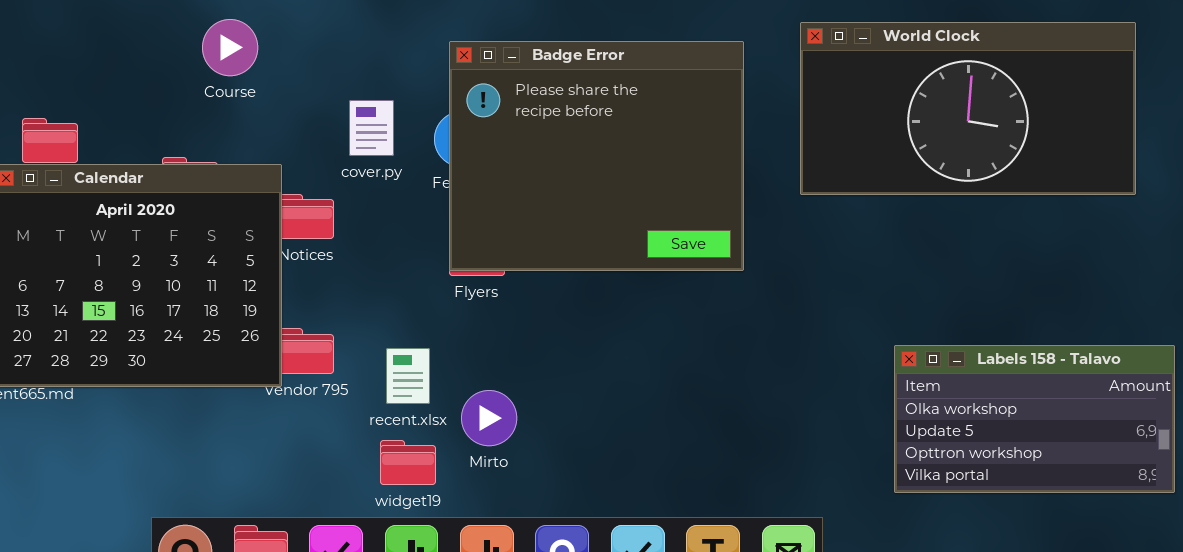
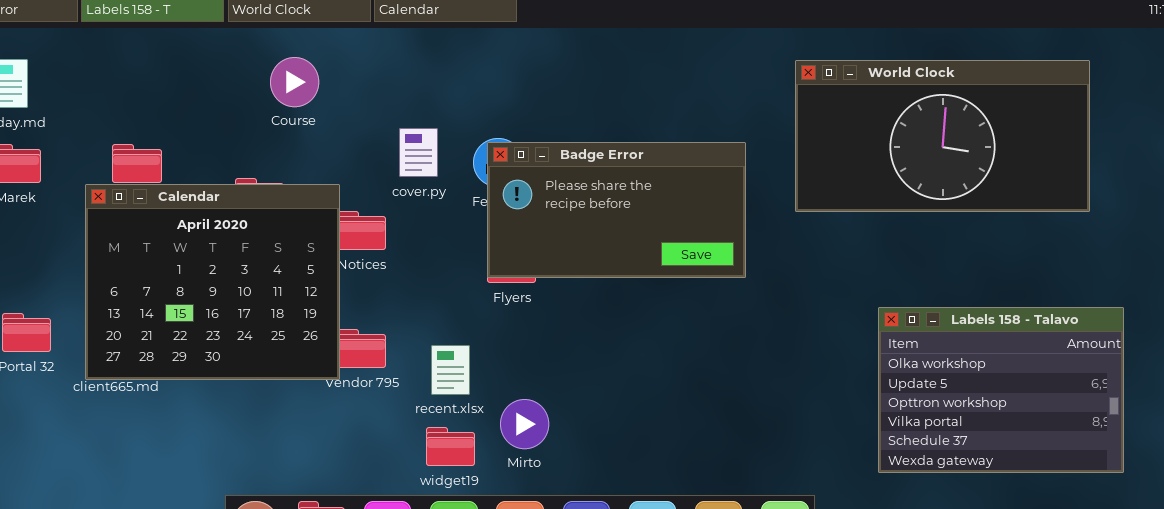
Badge Error: [449,41,744,271] -> [487,142,746,278], resized
Labels 158 - Talavo: [894,345,1175,493] -> [878,307,1124,473], resized
Mirto: [461,390,517,446] -> [500,399,549,449], moved

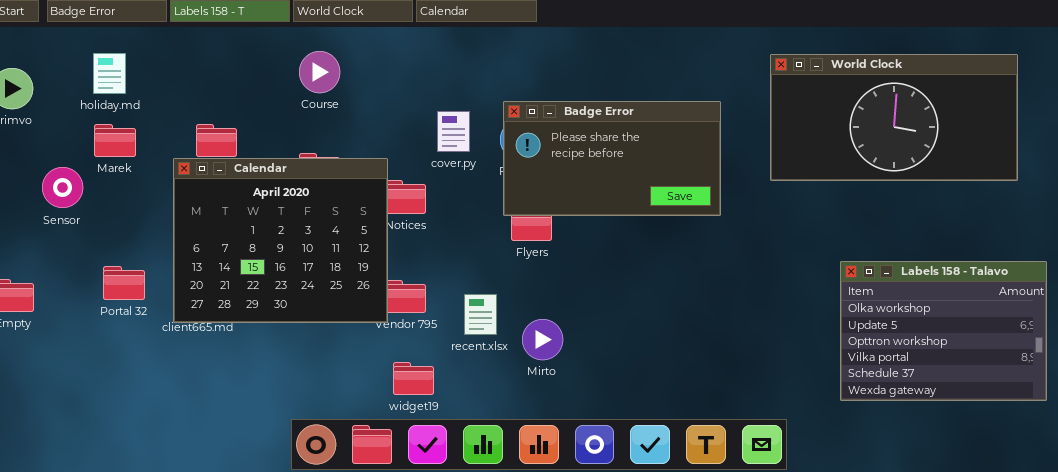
Course: [270,57,319,107] -> [299,51,340,93], moved
Badge Error: [487,142,746,278] -> [503,101,721,216], moved
Mirto: [500,399,549,449] -> [522,319,563,360], moved
widget19: [426,427,475,466] -> [393,362,434,395], moved

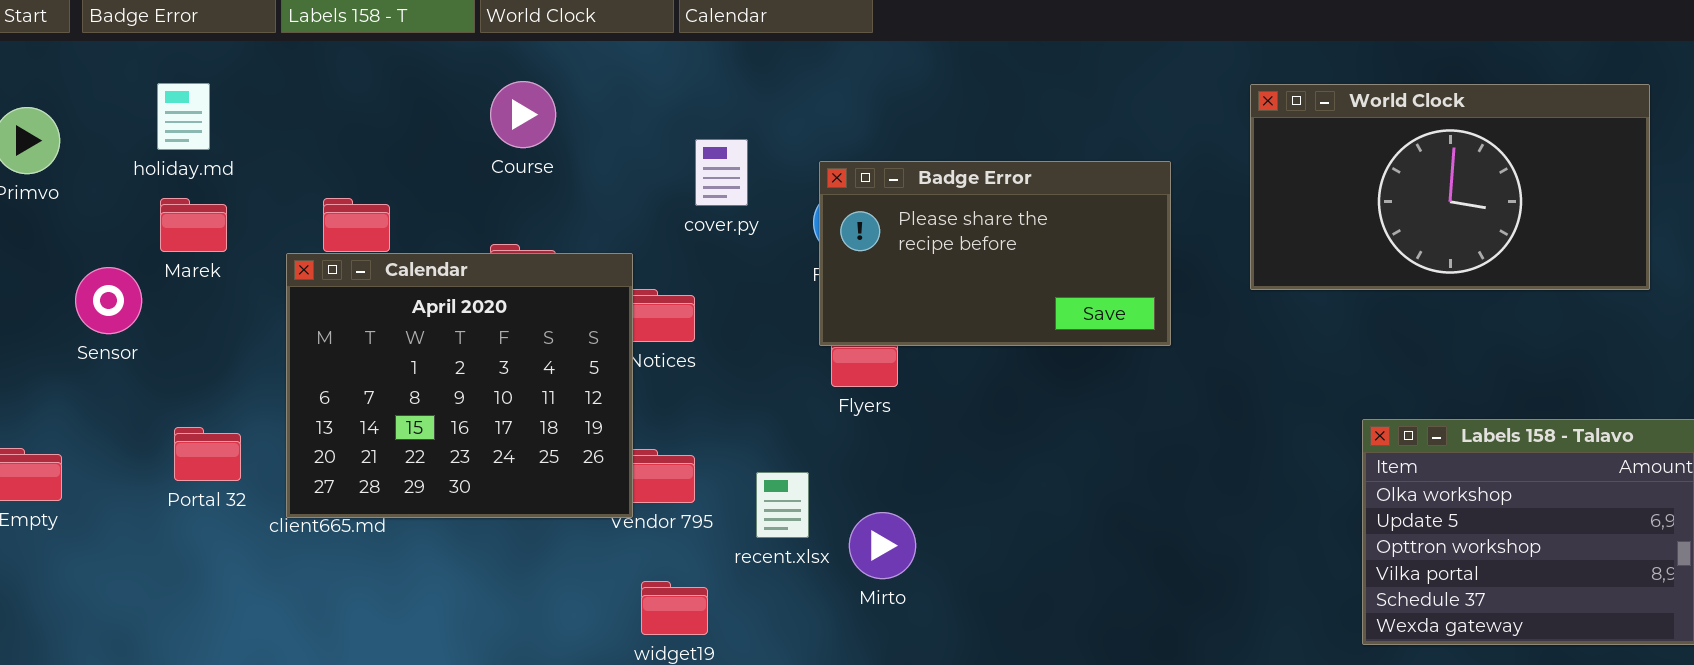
cover.py: [437,111,470,152] -> [695,139,748,206], moved

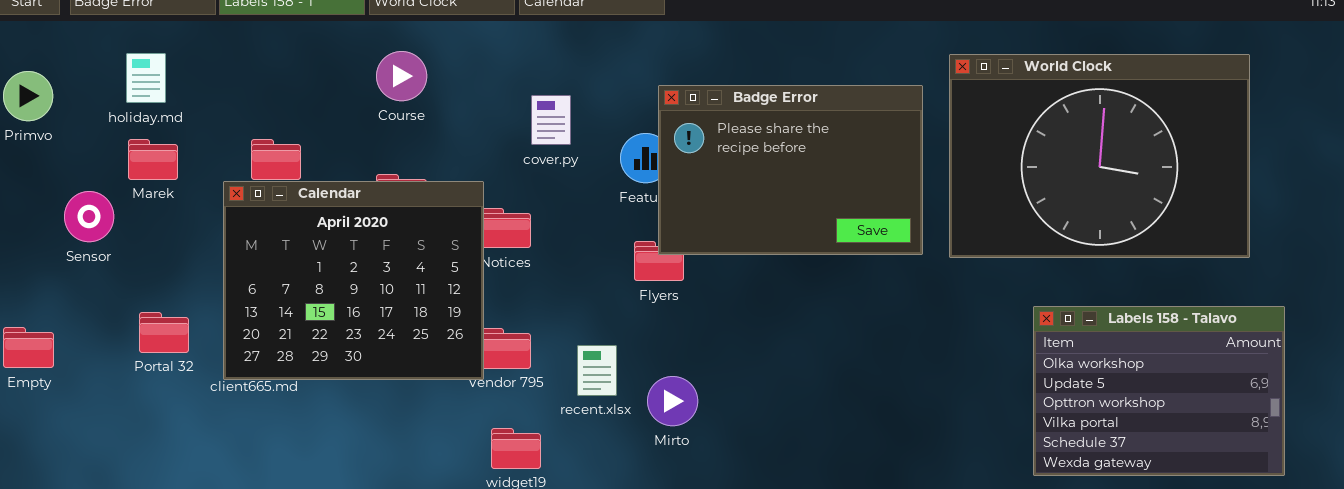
World Clock: [1250,84,1650,290] -> [949,54,1250,258], resized
Badge Error: [819,161,1171,346] -> [658,85,923,255], moved, resized

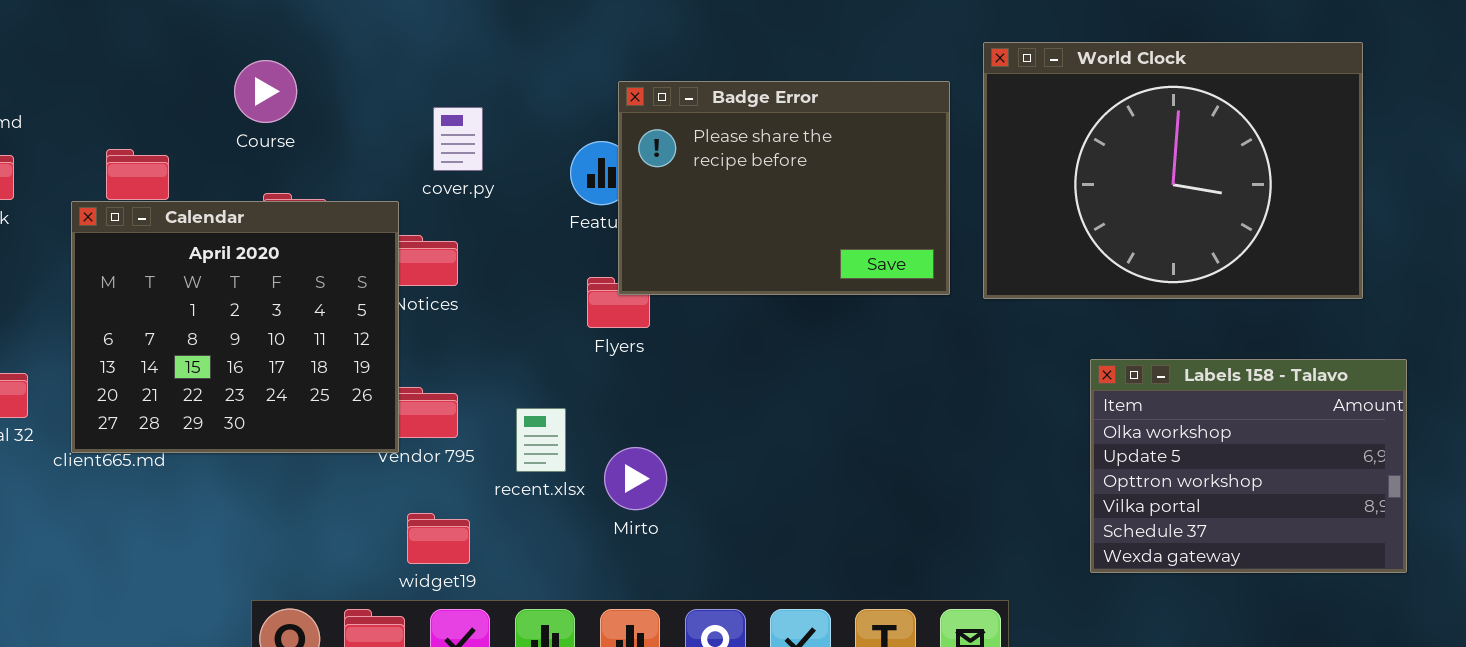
Course: [376,51,427,101] -> [234,60,297,123], moved
cover.py: [531,95,571,145] -> [433,107,483,171], moved

